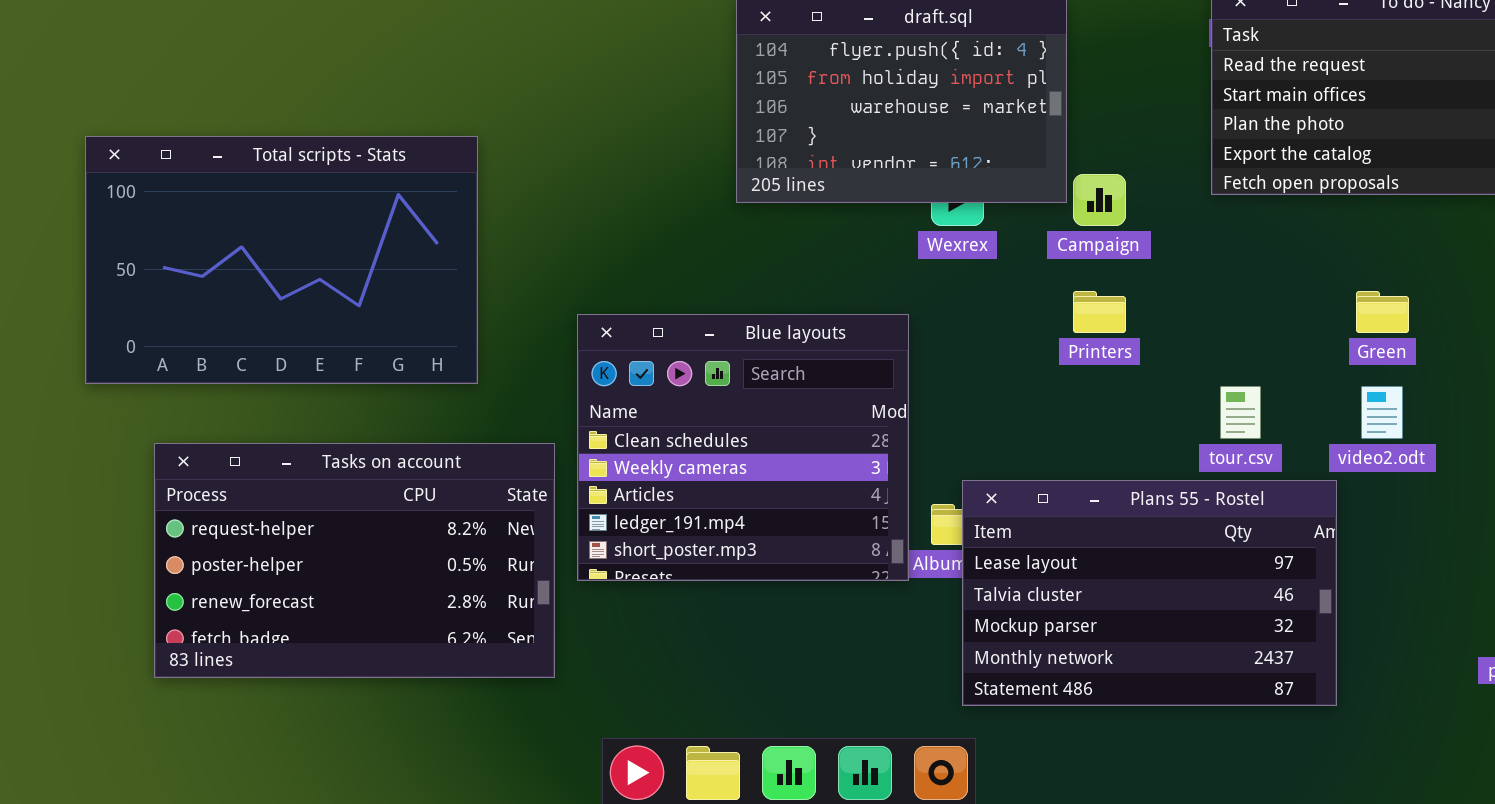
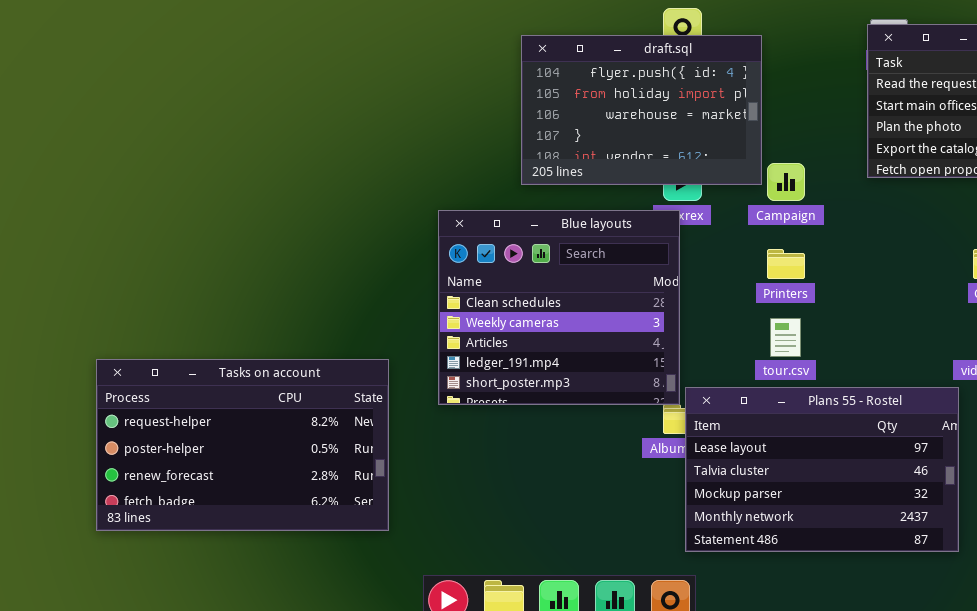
Total scripts - Stats: [85,136,478,384] -> none, closed
Blue layouts: [577,314,909,581] -> [438,210,680,405], moved
tour.csv: [1220,386,1261,439] -> [770,318,801,357], moved

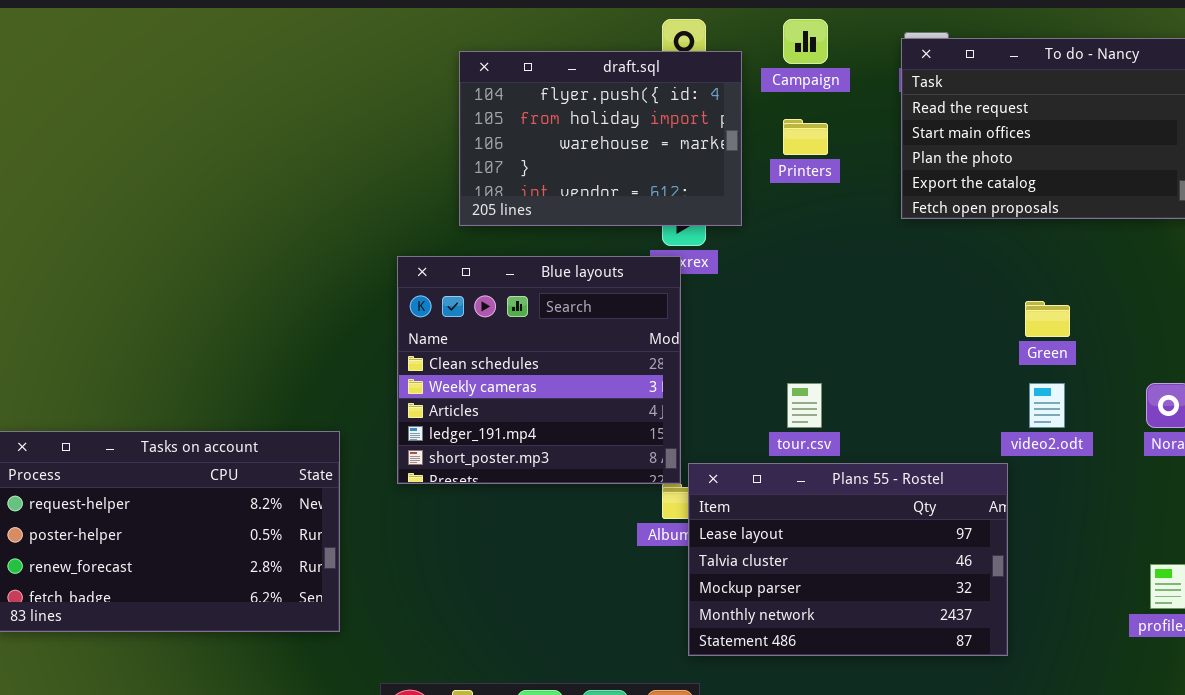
draft.sql: [521,35,762,185] -> [459,51,742,226], moved
Campaign: [767,163,805,201] -> [783,19,828,64], moved
Printers: [767,249,805,279] -> [783,119,828,155], moved

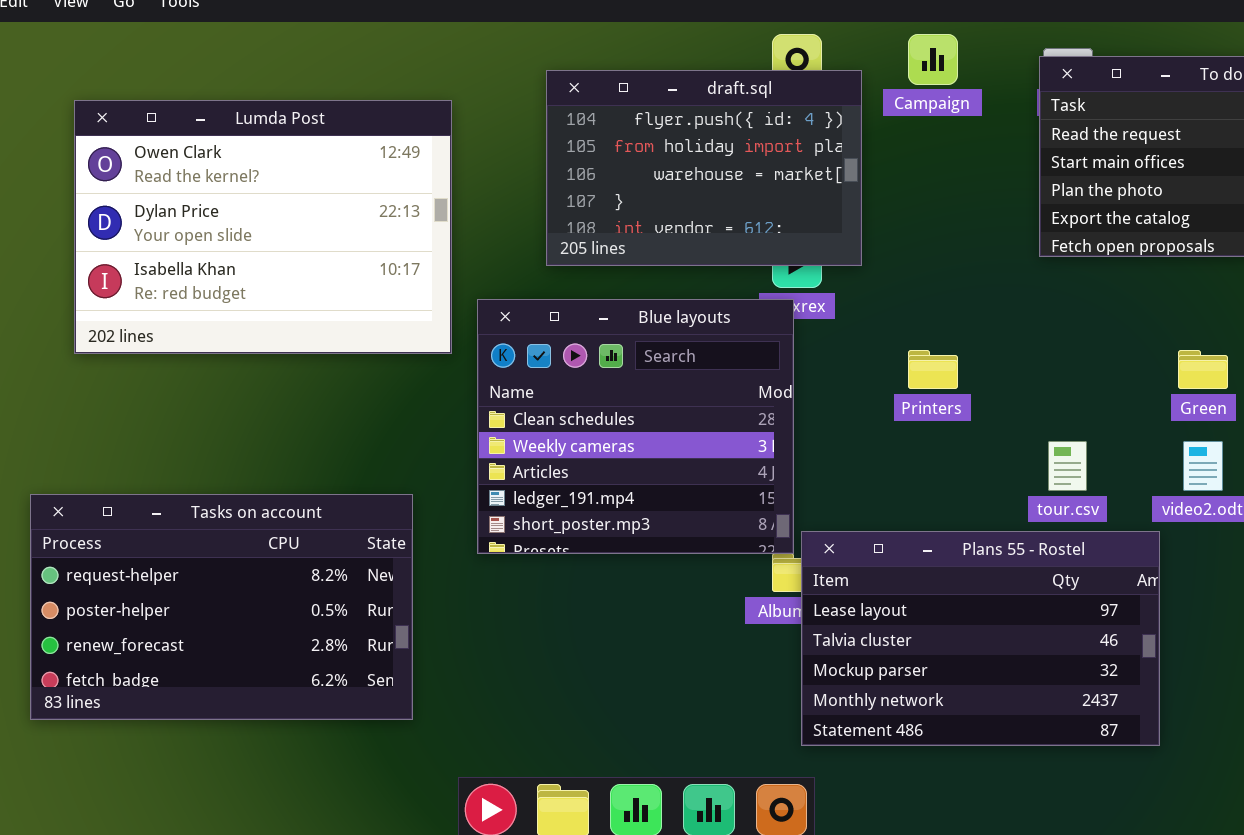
Lumda Post: none -> [74,100,452,354], opened
Printers: [783,119,828,155] -> [908,350,958,389], moved
tour.csv: [787,383,822,428] -> [1048,441,1087,491], moved

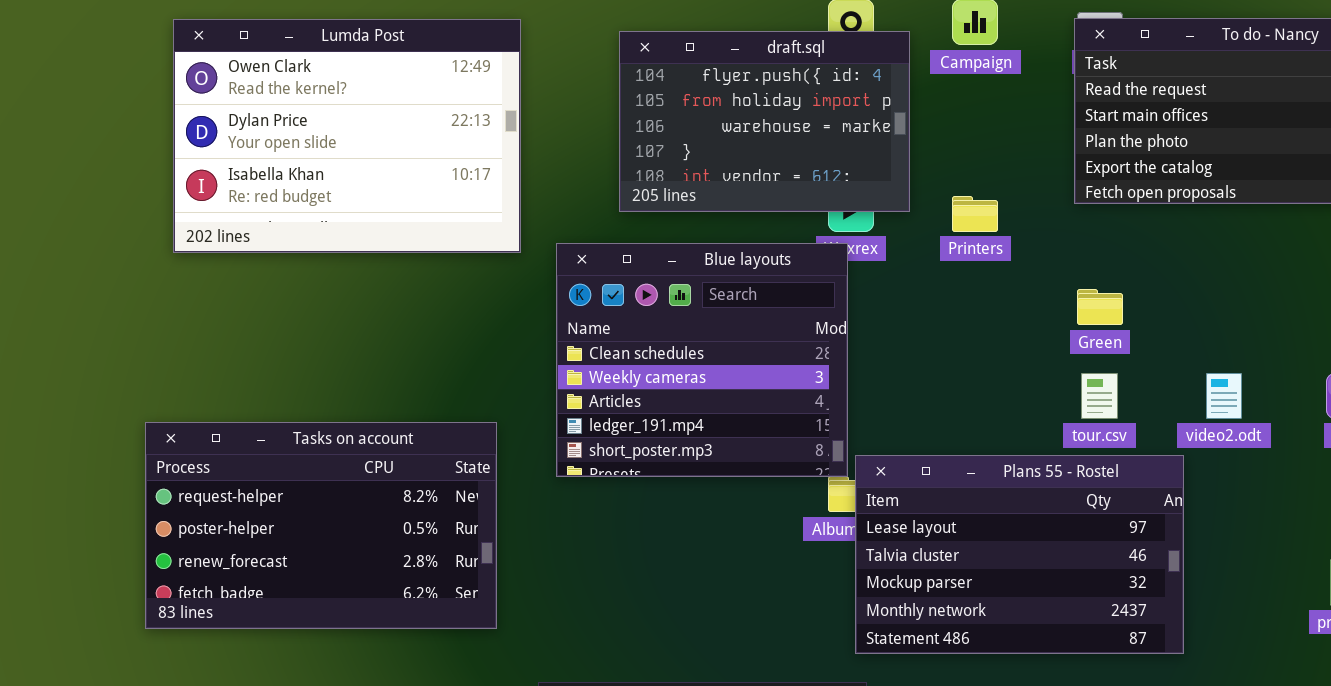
Lumda Post: [74,100,452,354] -> [173,19,521,253], moved
Printers: [908,350,958,389] -> [952,196,998,232], moved
Green: [1178,350,1228,389] -> [1077,289,1123,325], moved

